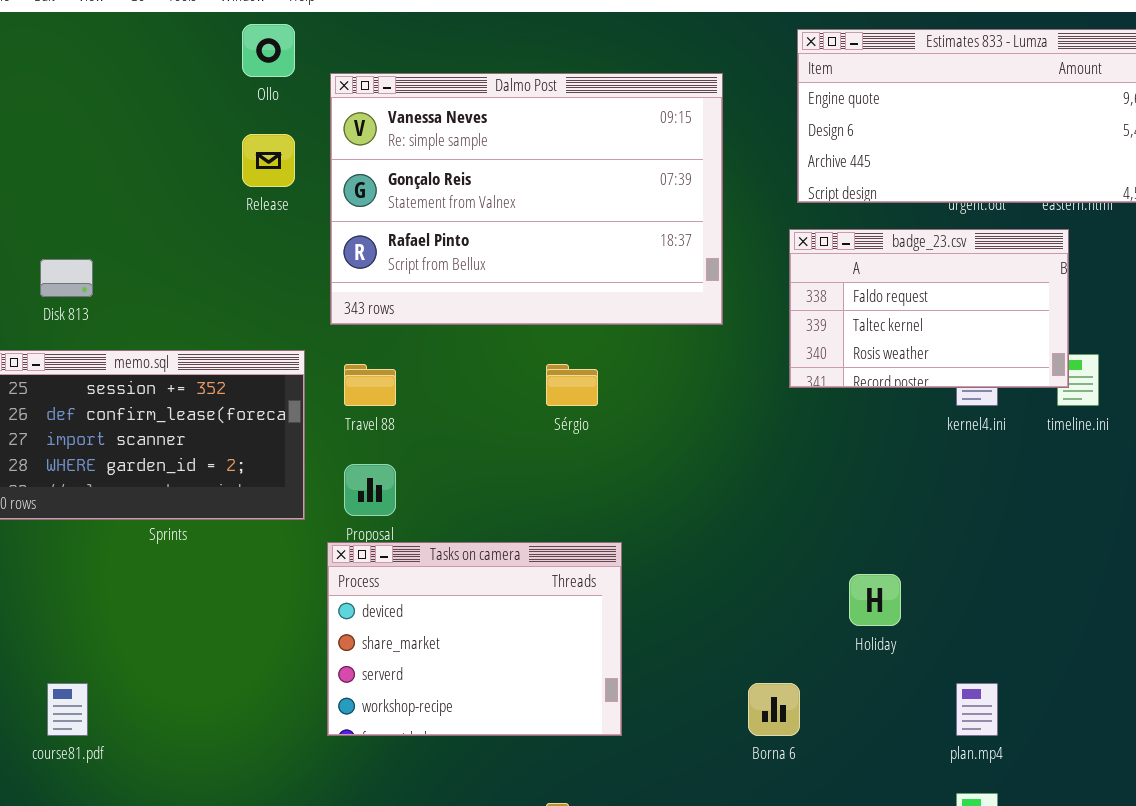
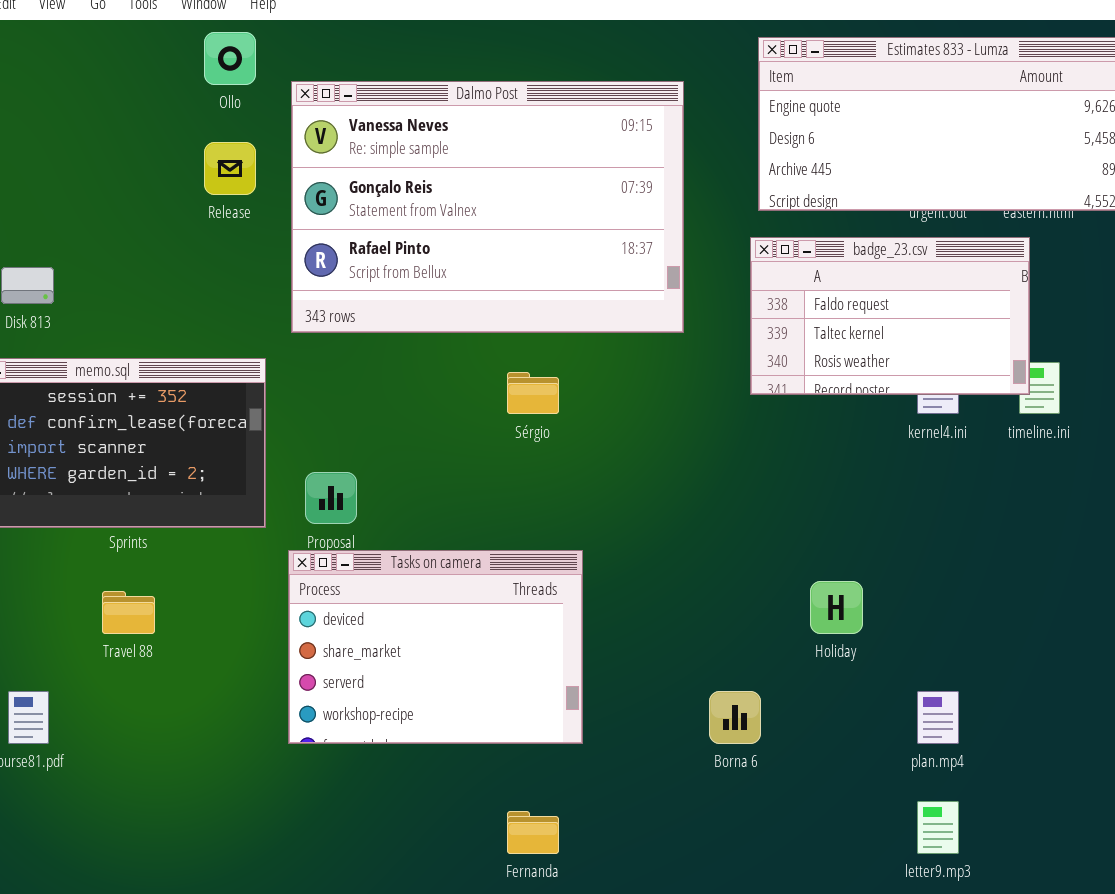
Travel 88: [344,364,396,406] -> [102,591,155,634], moved

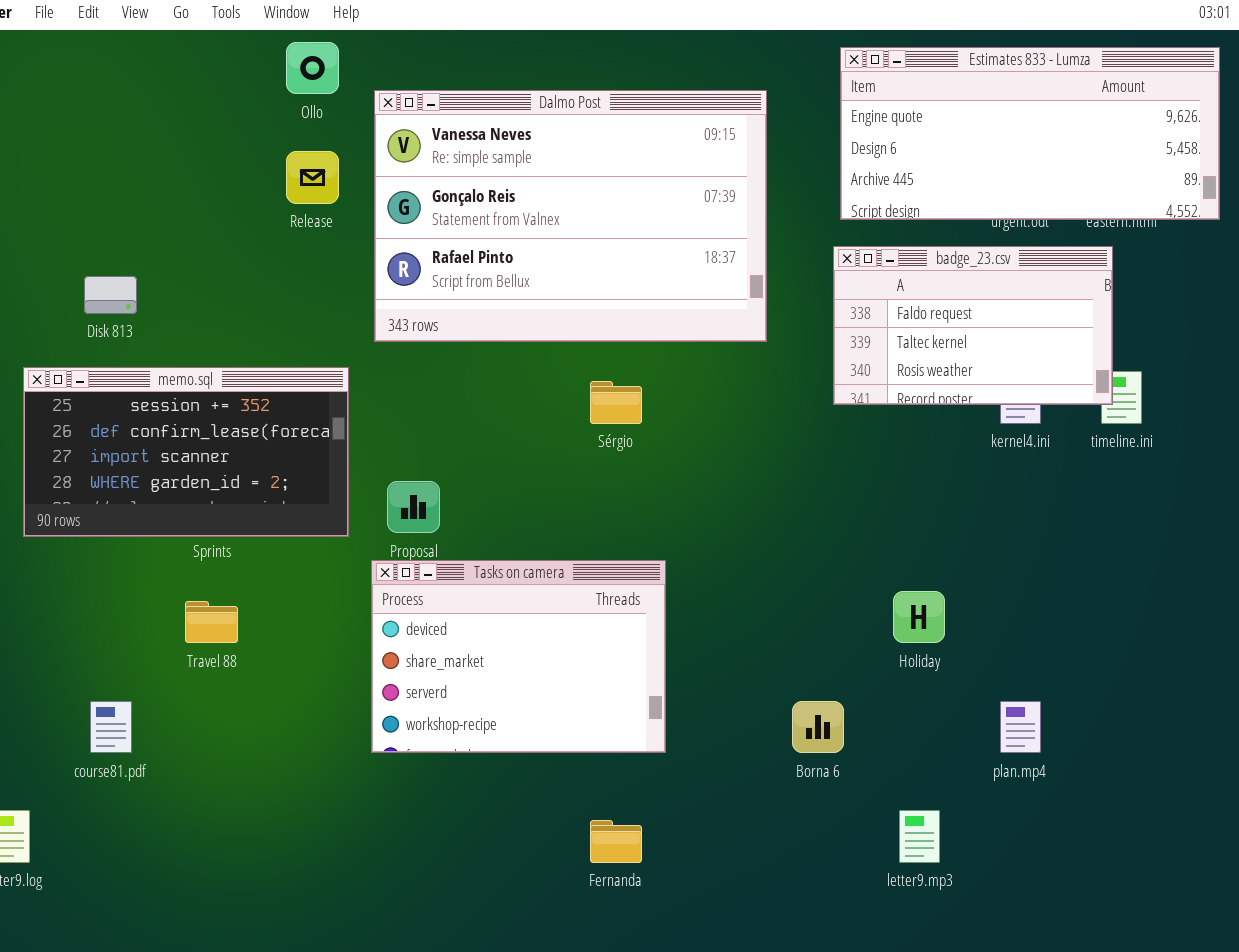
letter9.mp3: [917,801,959,854] -> [899,810,940,863], moved

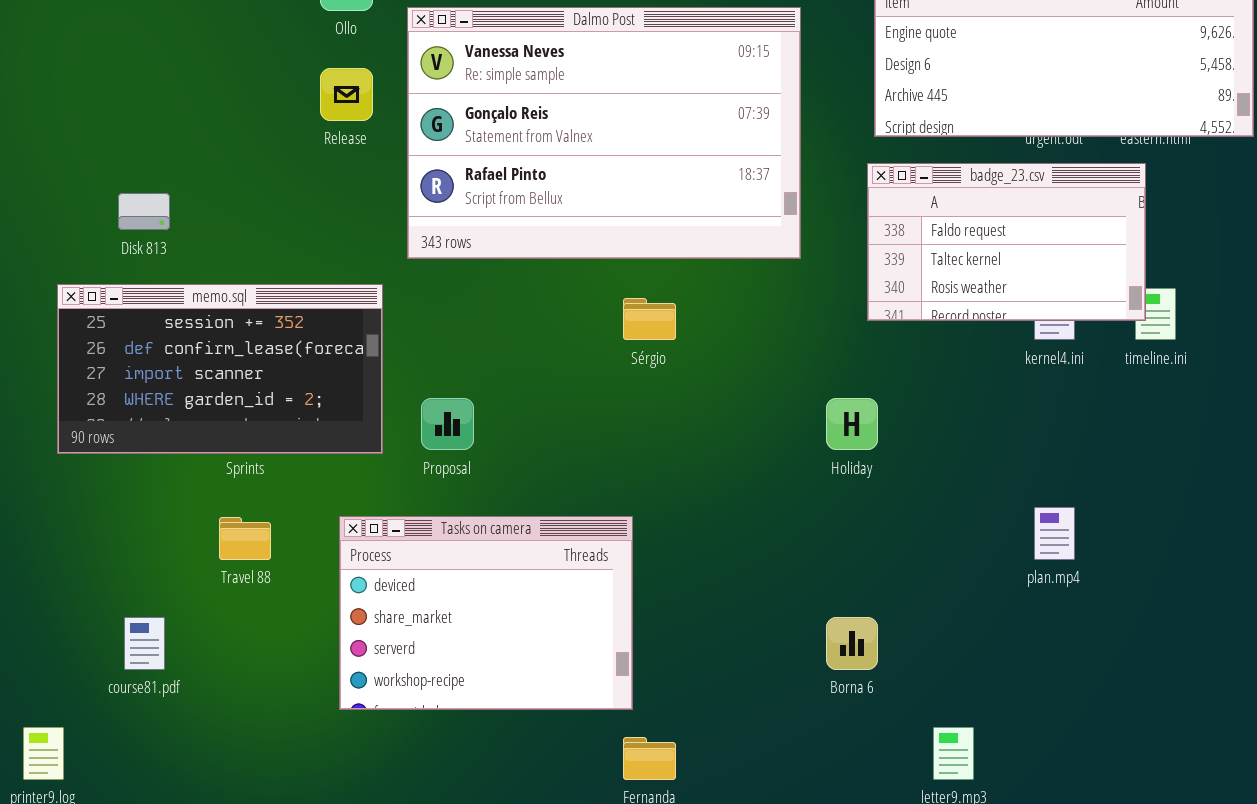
Tasks on camera: [371,560,666,753] -> [339,516,633,710], moved
Holiday: [893,591,945,643] -> [826,398,878,450], moved
plan.mp4: [1000,701,1041,753] -> [1034,507,1075,560], moved

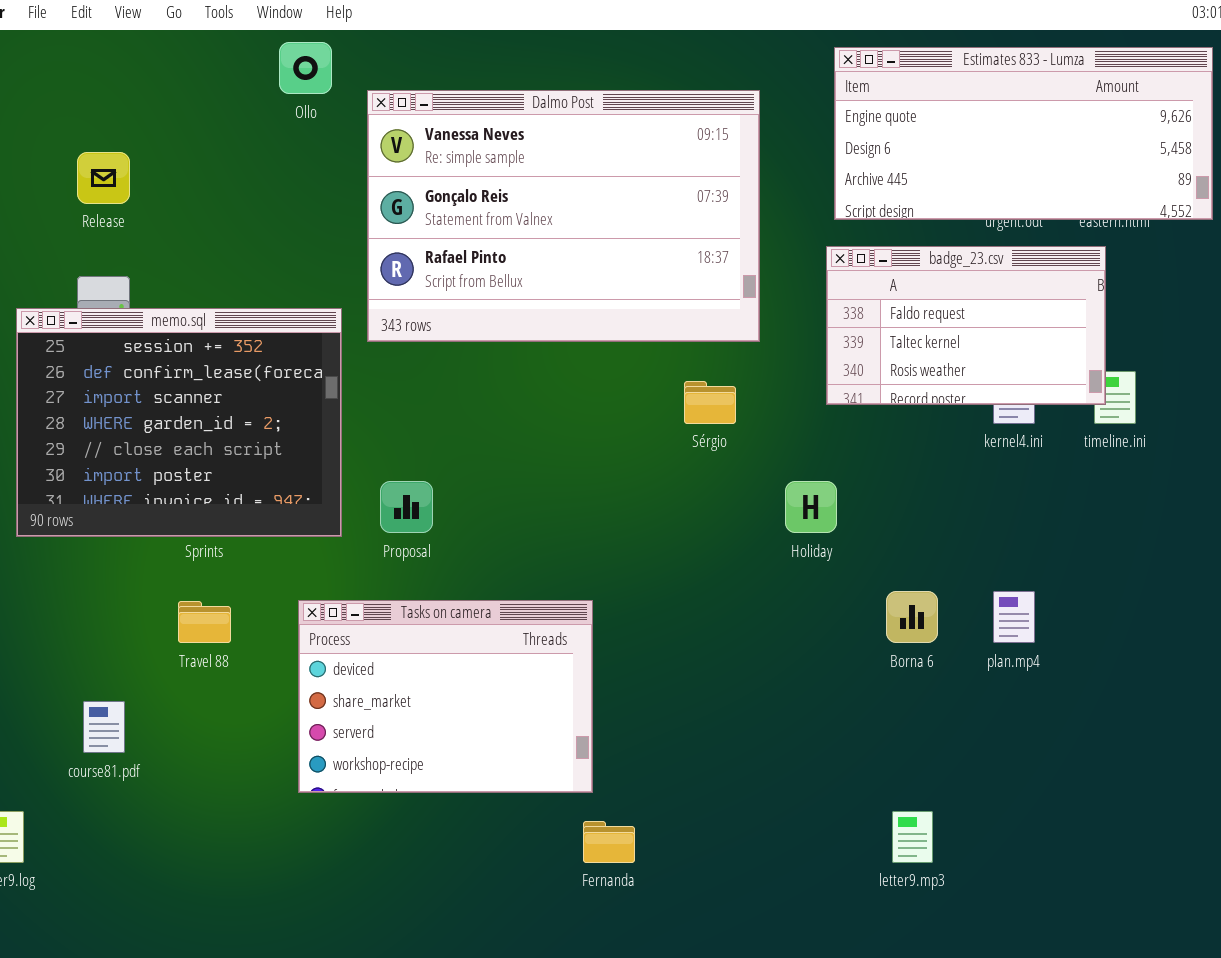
Release: [320,68,373,121] -> [77,152,130,204], moved
memo.sql: [57,284,383,454] -> [16,308,342,537], resized
Sérgio: [623,298,676,340] -> [684,381,736,424], moved
Borna 6: [826,617,878,670] -> [886,591,938,643], moved

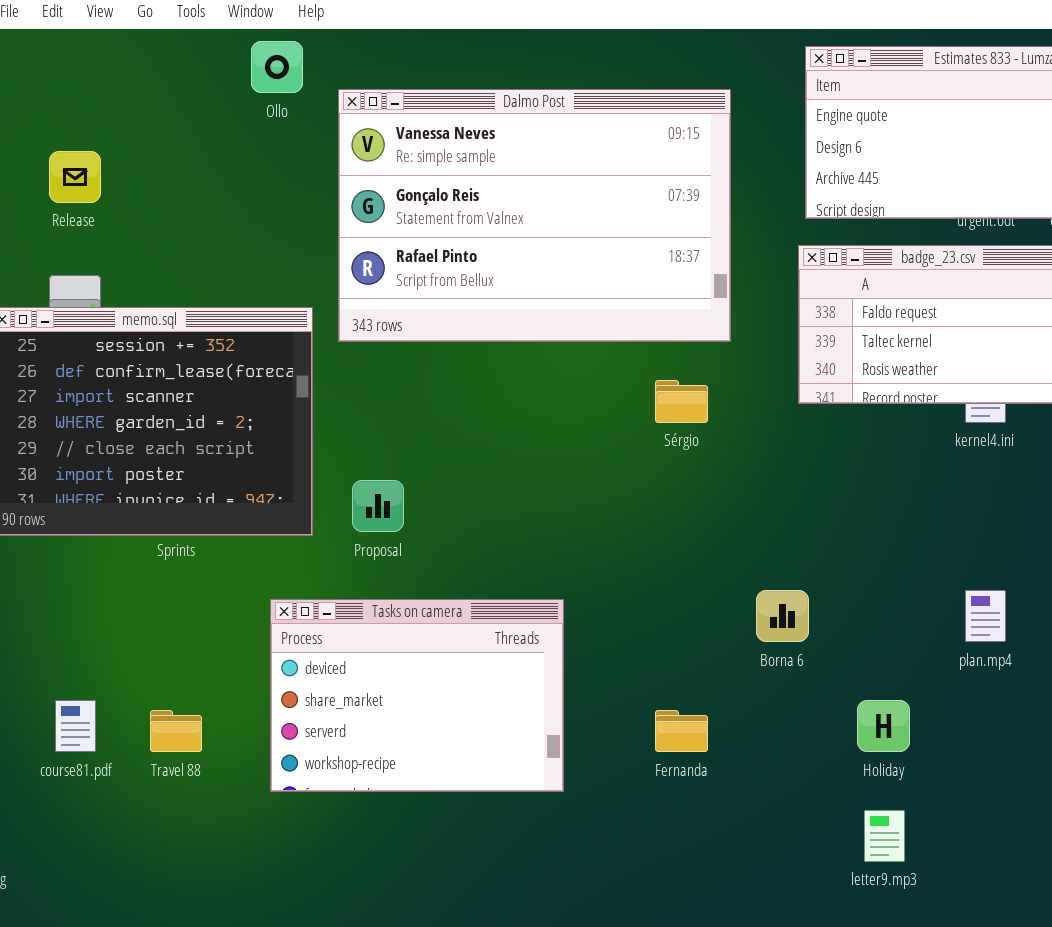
Holiday: [785,481,837,533] -> [857,700,910,752], moved
Borna 6: [886,591,938,643] -> [756,590,809,642], moved
Travel 88: [178,601,231,643] -> [150,710,202,752], moved
Fernanda: [583,821,635,863] -> [655,710,708,752], moved

